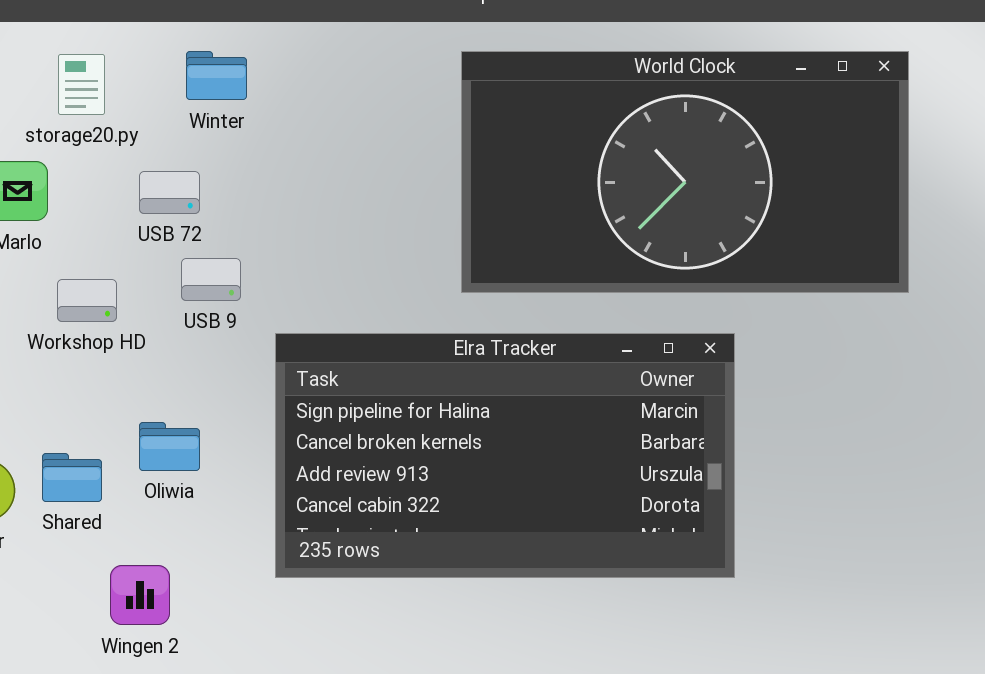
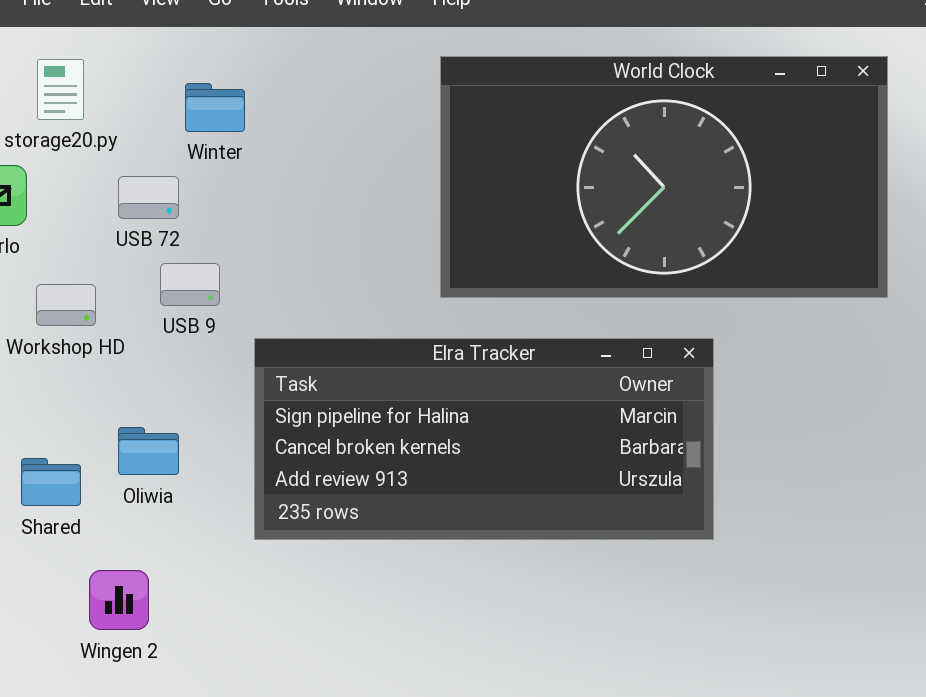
Winter: [186,51,247,100] -> [185,83,245,132], moved
Elra Tracker: [275,333,735,578] -> [254,338,714,540], resized

